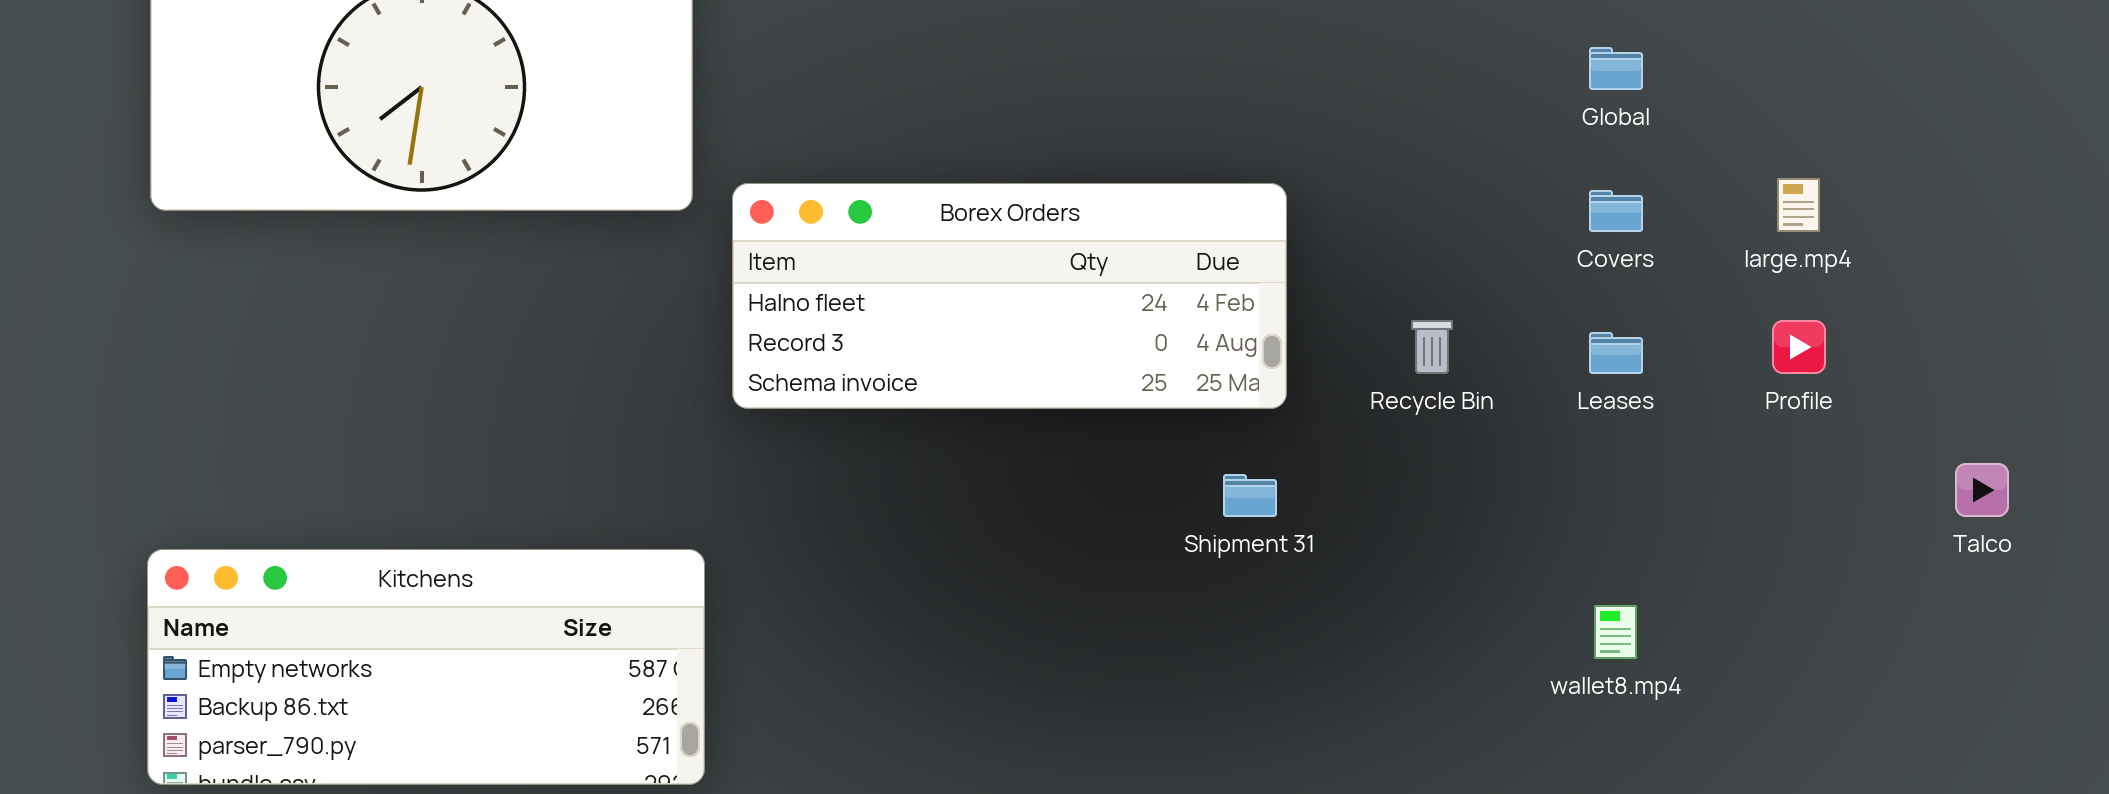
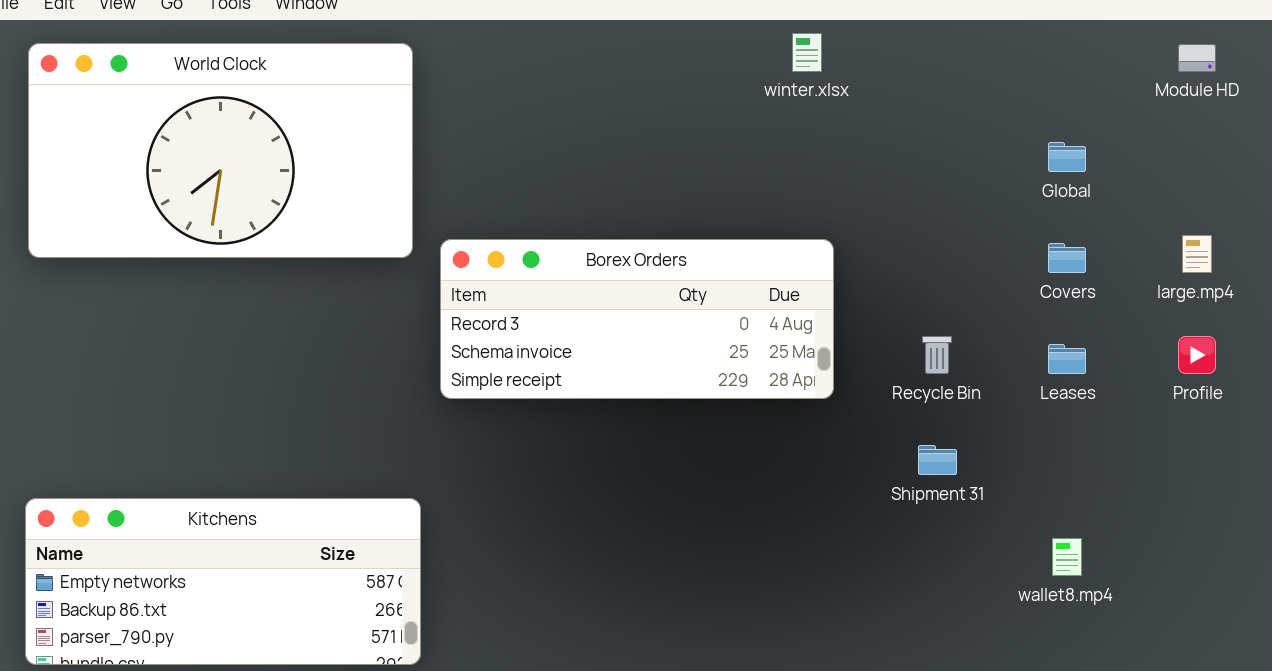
Borex Orders: [732,183,1287,409] -> [440,239,834,399], scrolled down 1 row
Shipment 31: [1223,474,1277,517] -> [918,445,957,475], moved

